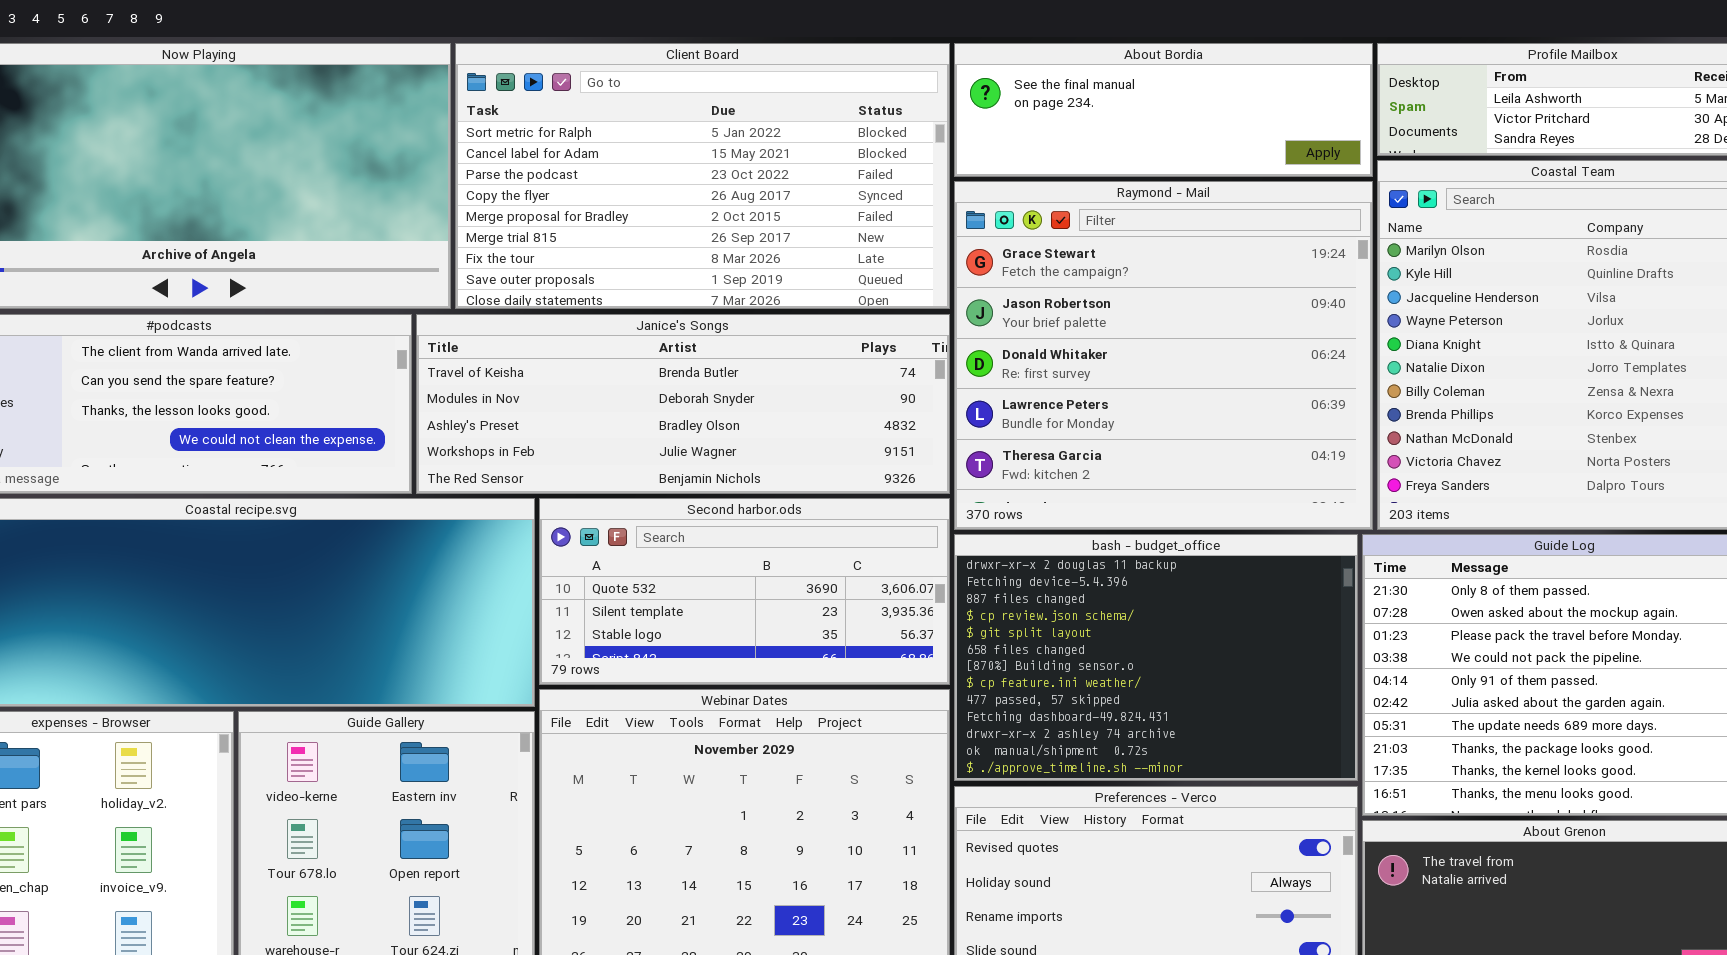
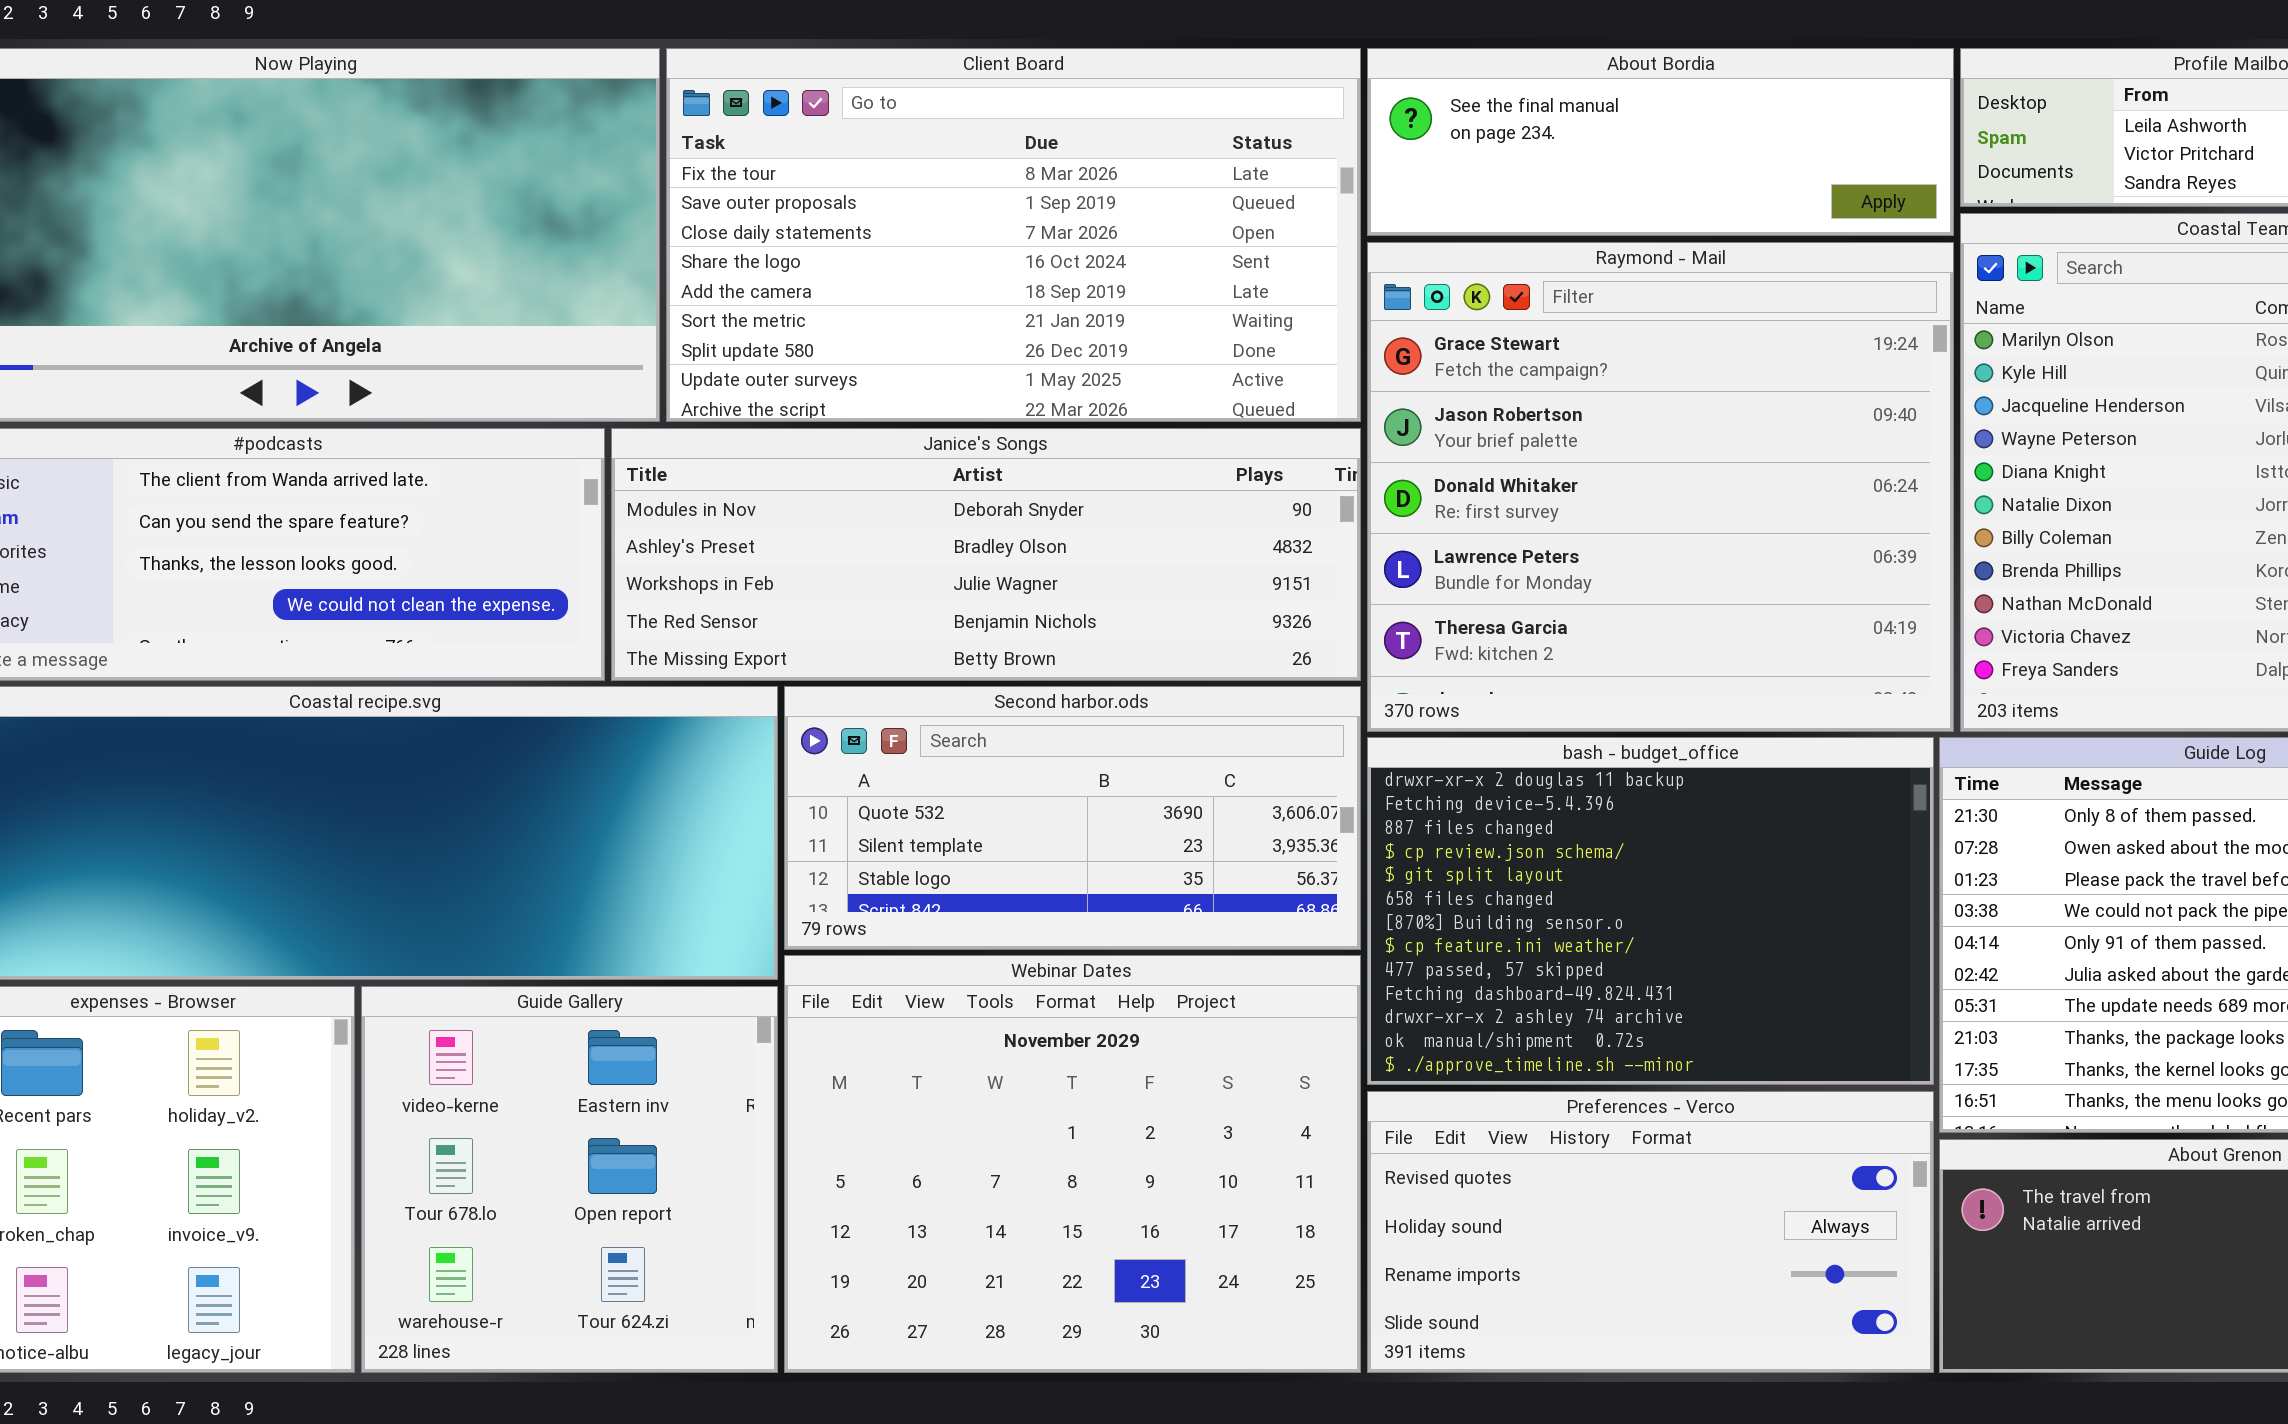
Client Board: [455,43,950,309] -> [666,48,1361,422], scrolled down 6 rows
Janice's Songs: [416,314,950,494] -> [611,428,1361,681], scrolled down 1 row

